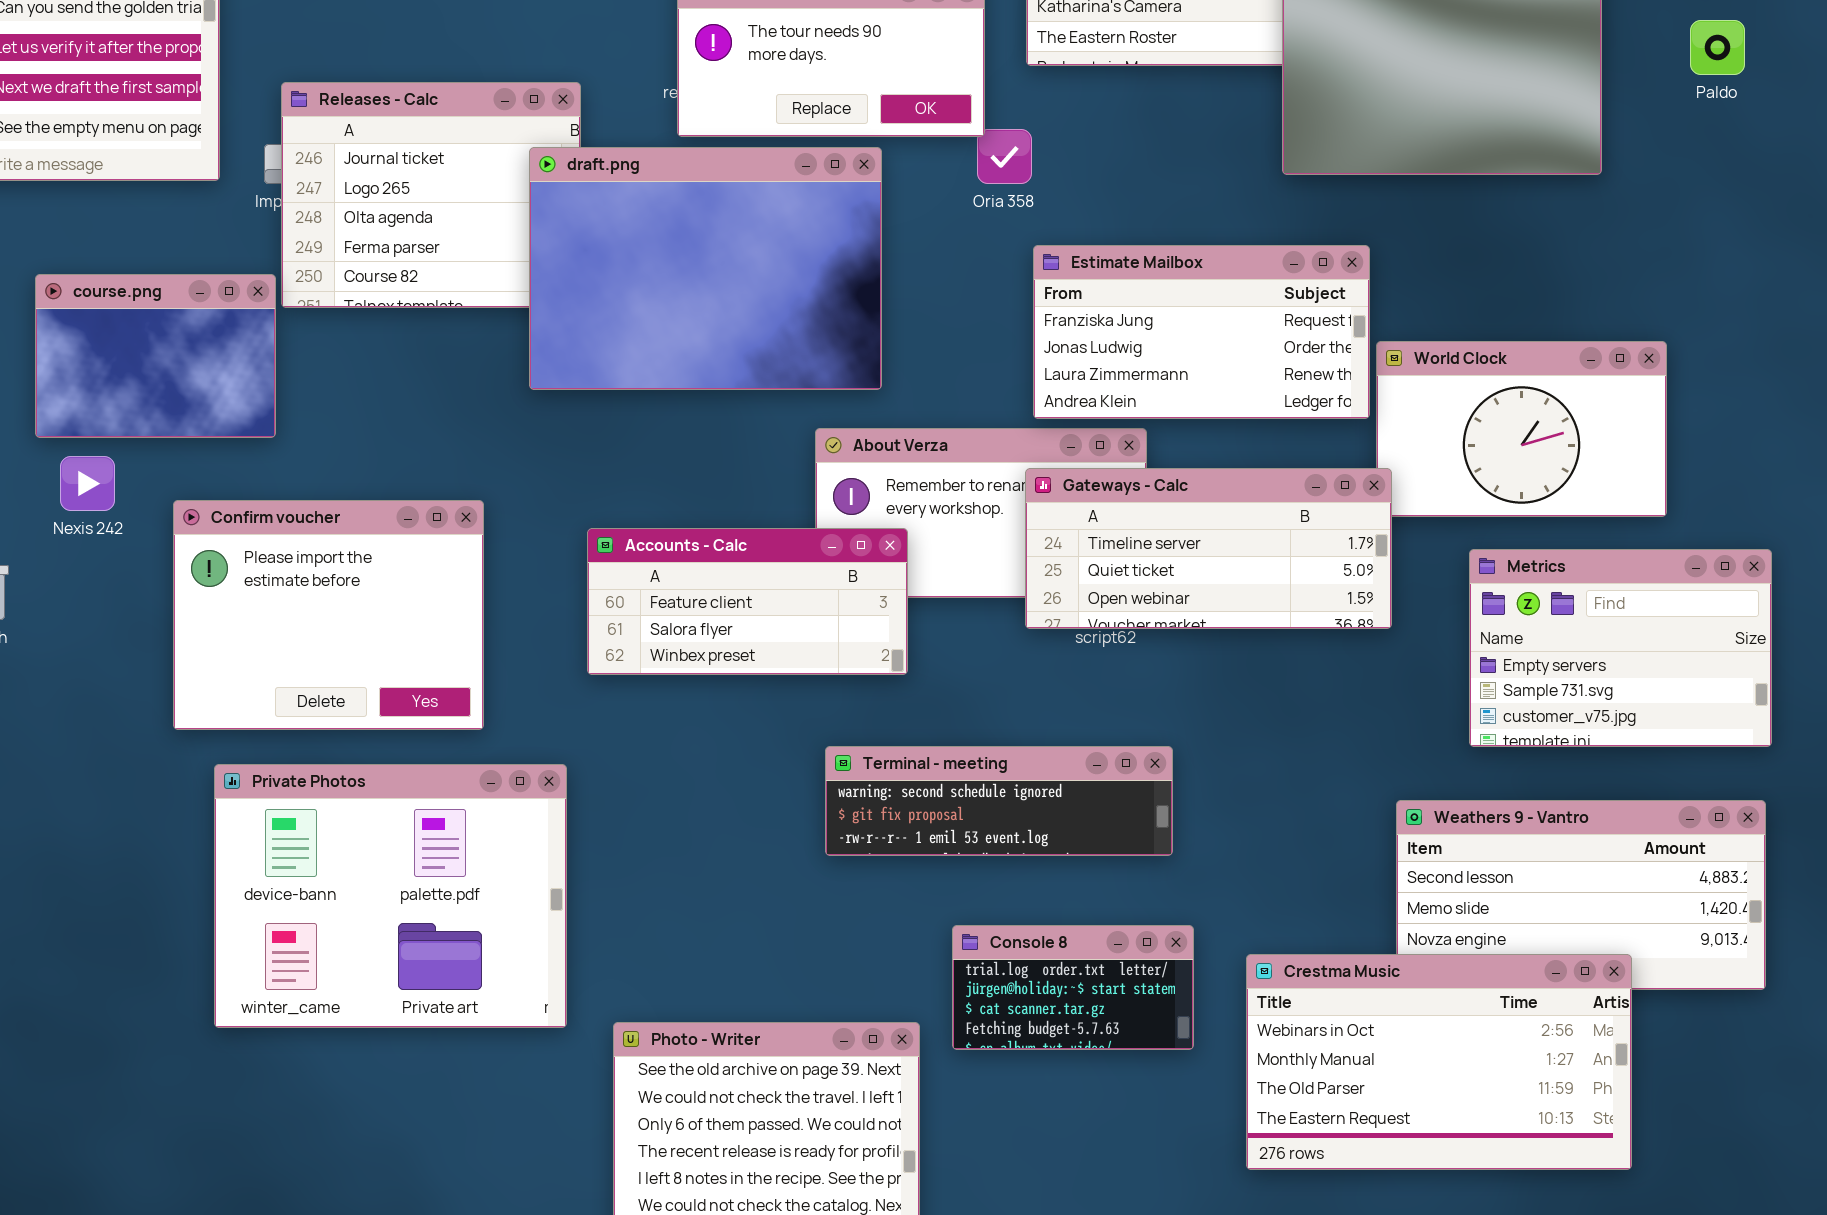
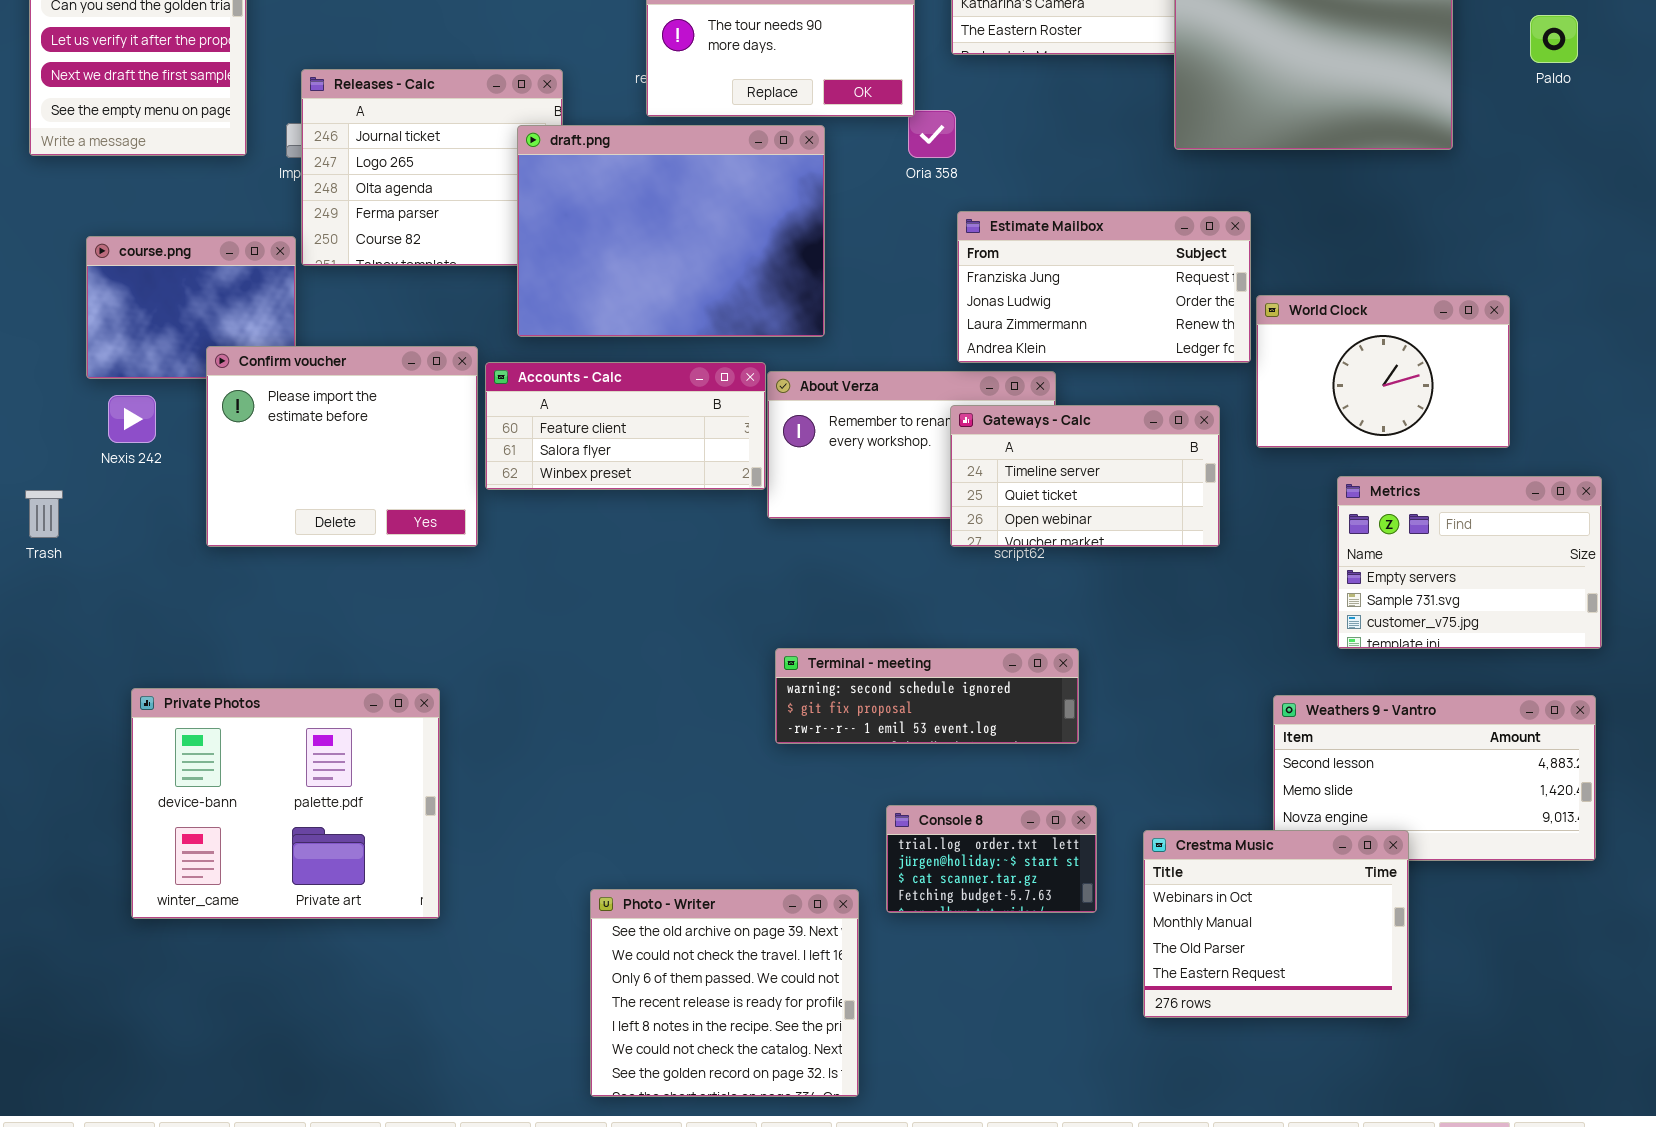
Gateways - Calc: [1025,468,1392,629] -> [950,405,1220,547], resized
Confirm voucher: [173,500,484,730] -> [206,346,478,547], moved
Accounts - Calc: [587,528,908,675] -> [485,362,766,490], moved
Private Photos: [214,764,567,1028] -> [131,688,440,919], moved
Crestma Music: [1246,954,1632,1170] -> [1143,830,1409,1018], resized

